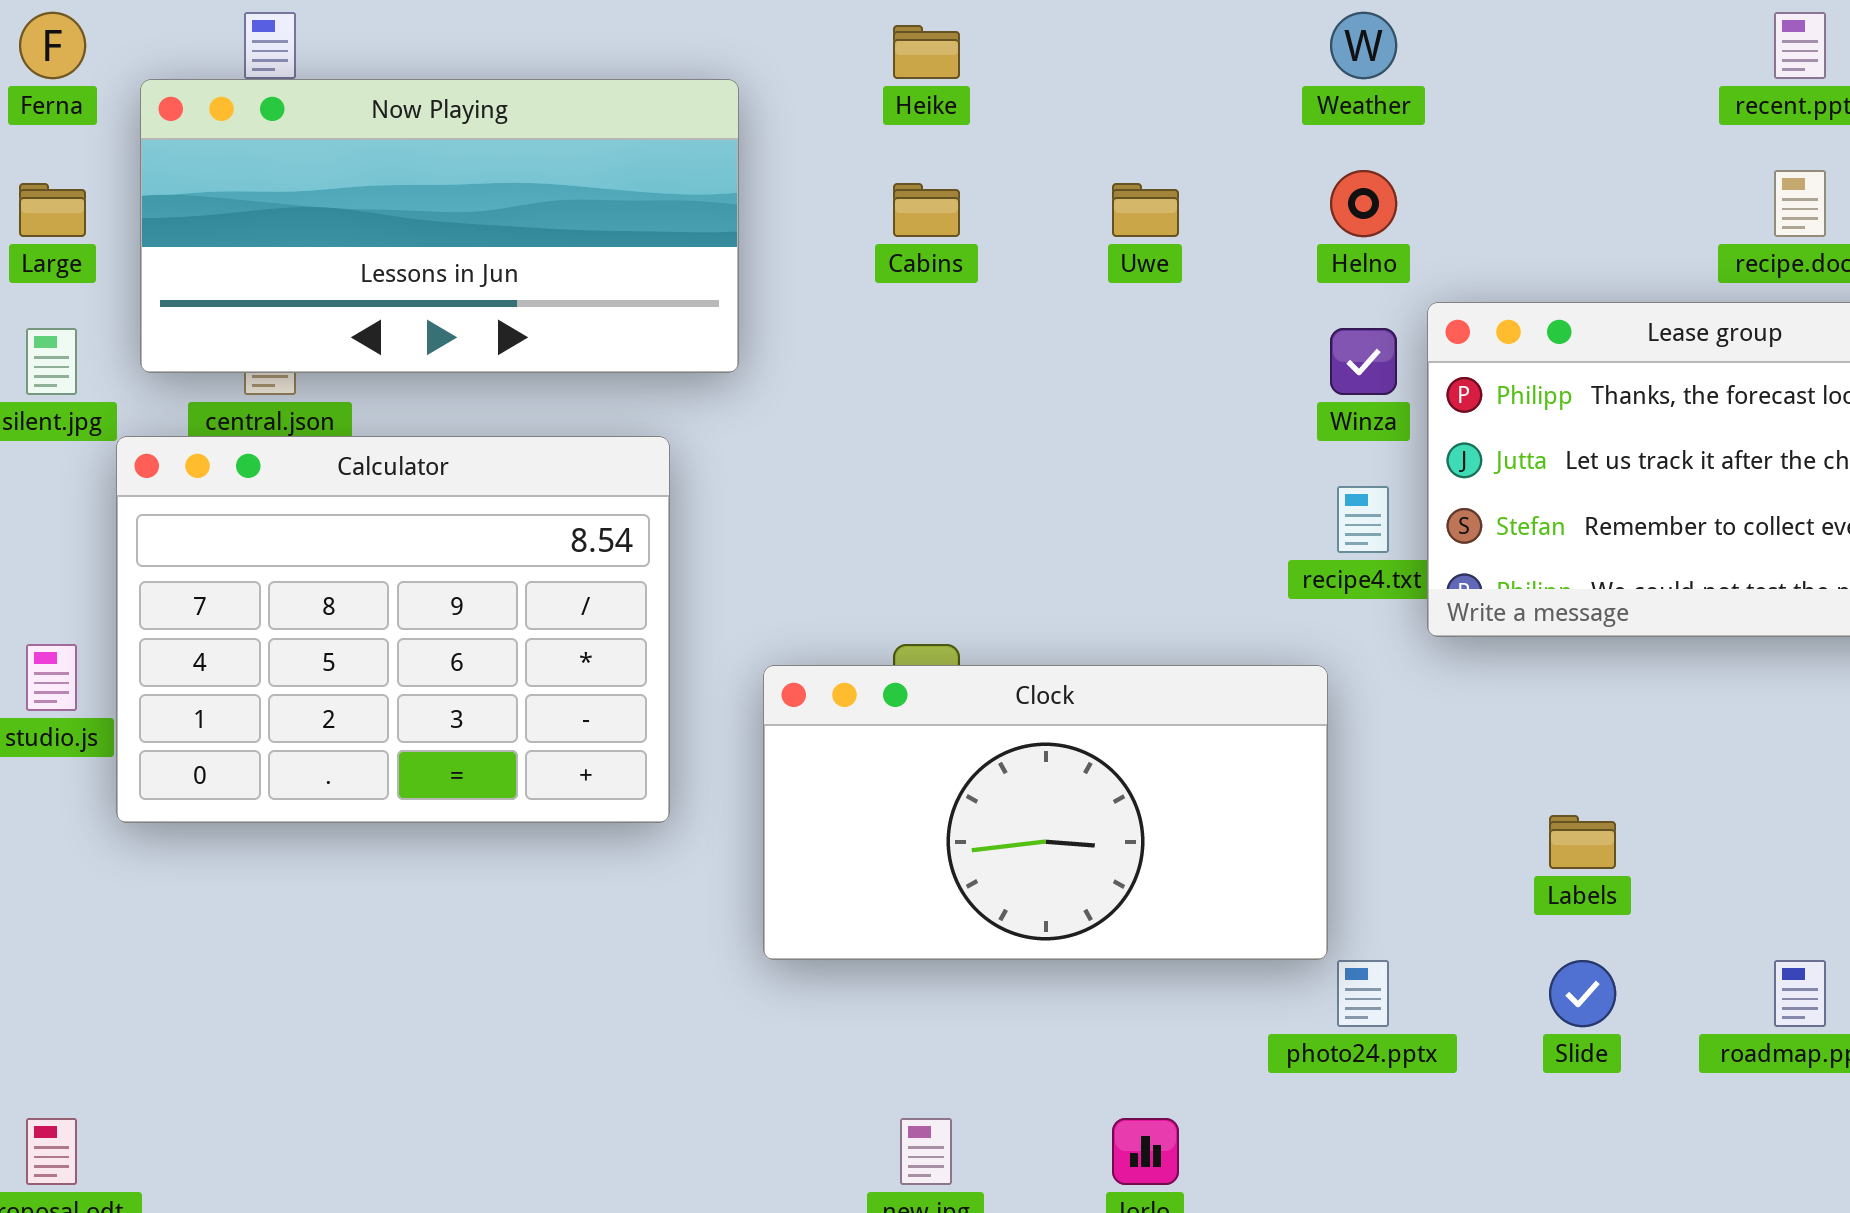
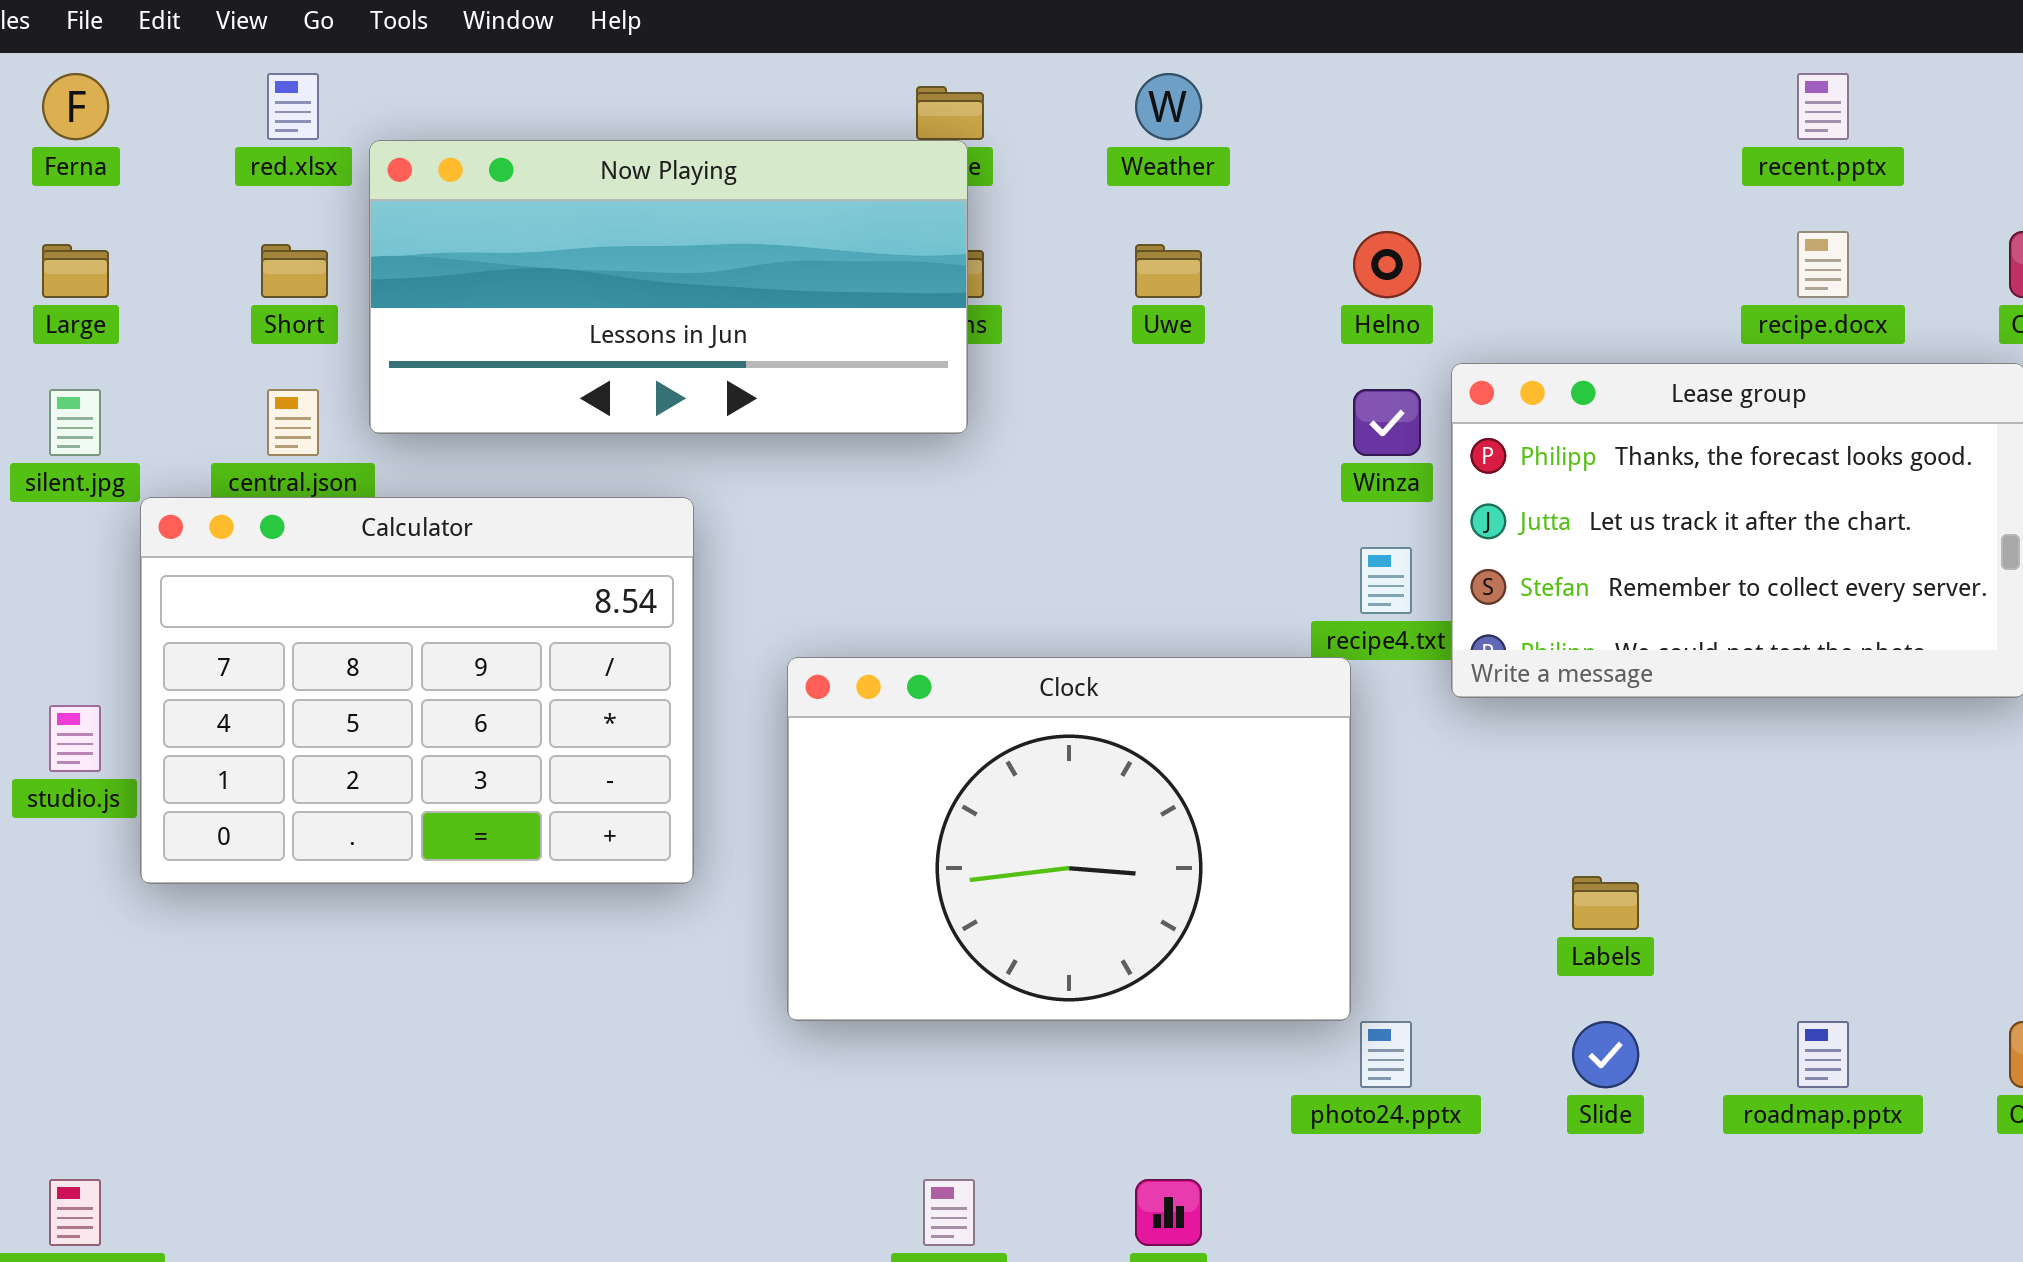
Weather: [1330,12,1397,79] -> [1135,73,1202,140], moved
Now Playing: [140,79,739,373] -> [369,140,968,434], moved
Clock: [763,665,1328,960] -> [787,657,1351,1021], resized

